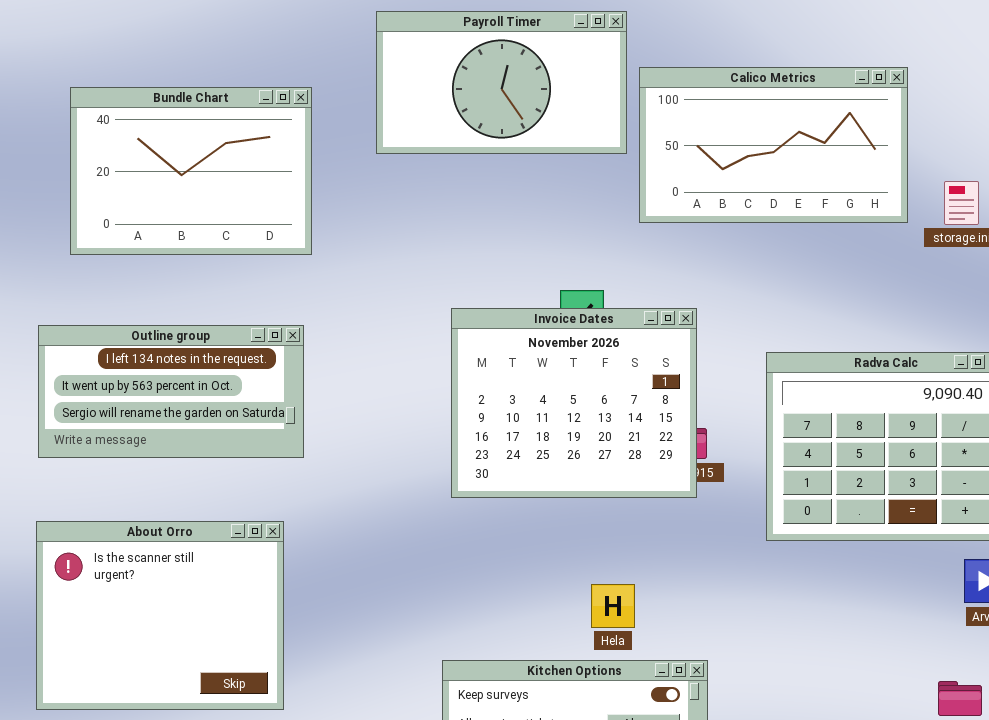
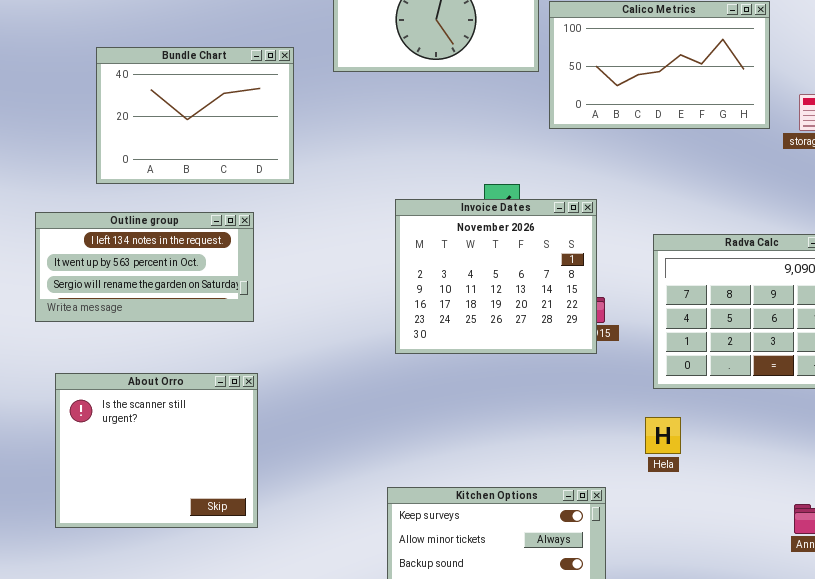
Bundle Chart: [70,87,312,255] -> [96,47,294,184], moved
Outline group: [38,325,304,458] -> [35,212,254,322], moved
Hela: [591,584,635,628] -> [645,417,681,454], moved

